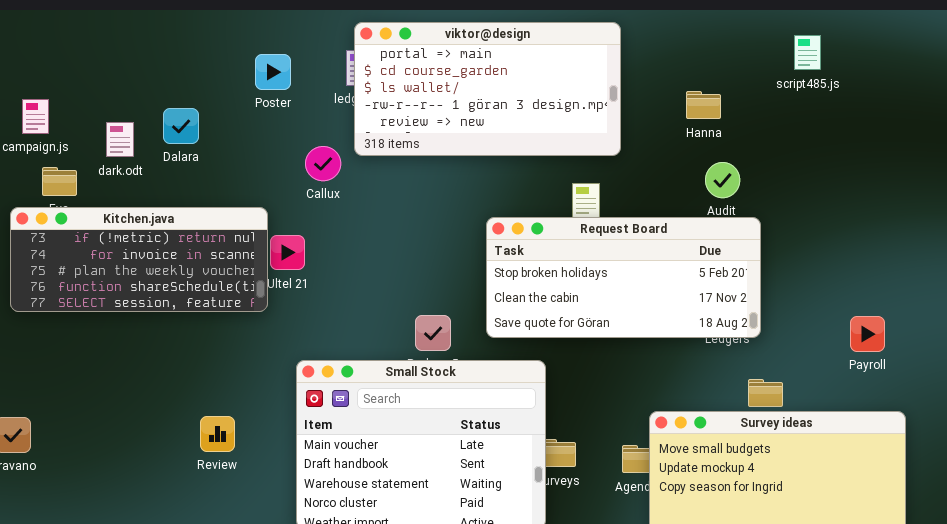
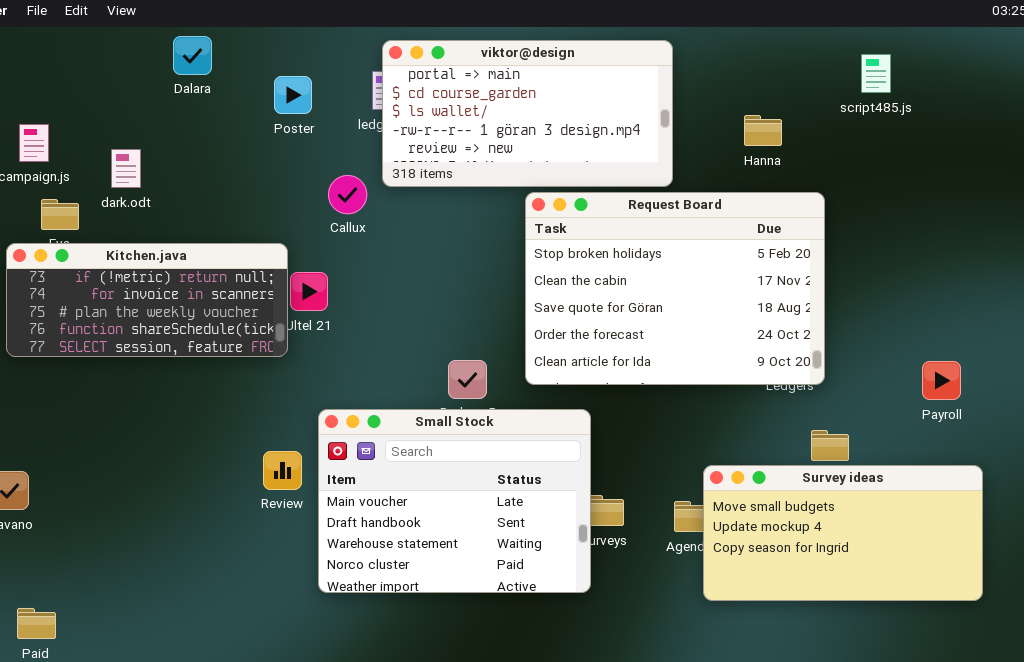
Dalara: [163,108,199,144] -> [173,36,212,75], moved
Request Board: [486,217,761,338] -> [525,192,825,385], resized
Review: [200,416,235,452] -> [263,451,302,490], moved

